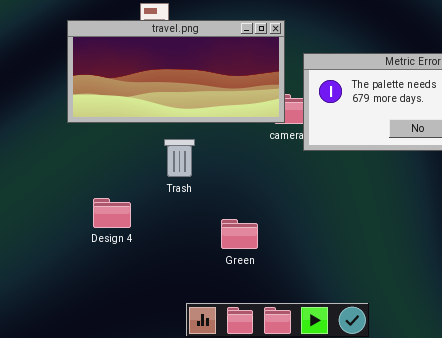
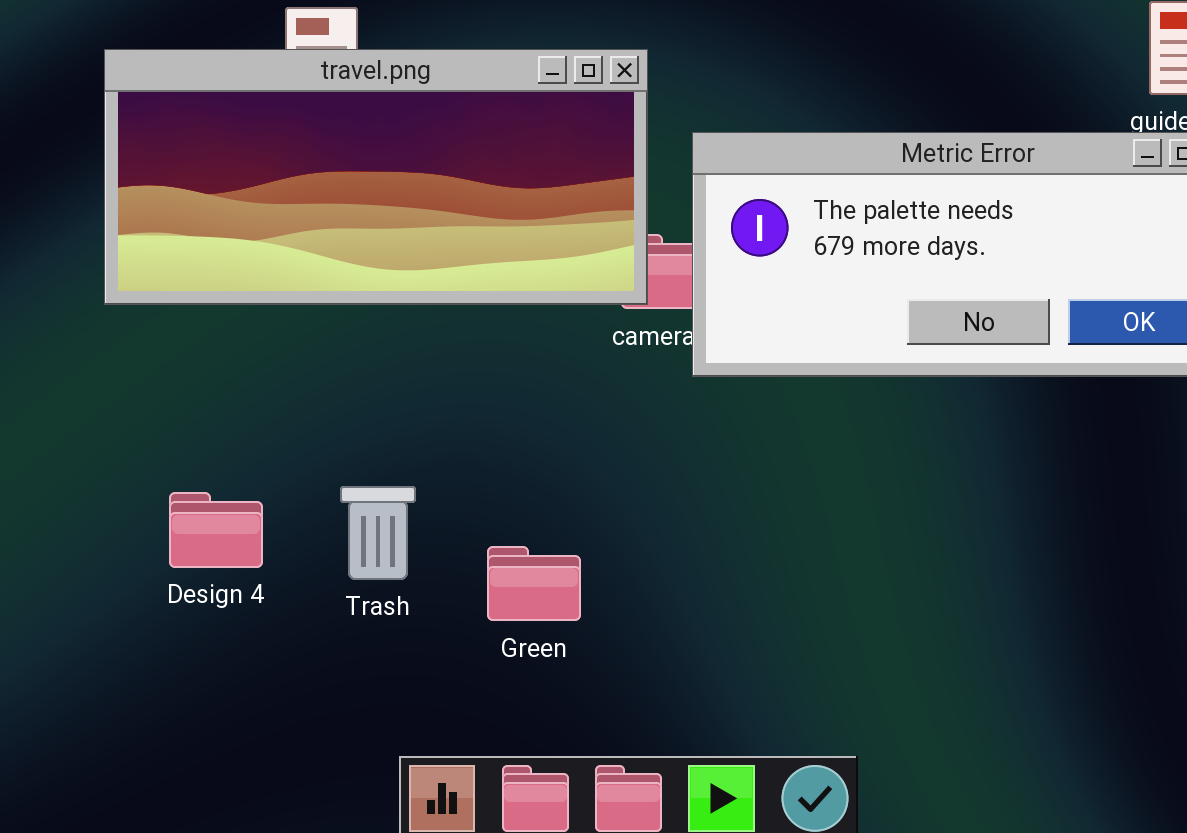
Trash: [164,139,195,177] -> [340,486,416,580], moved

